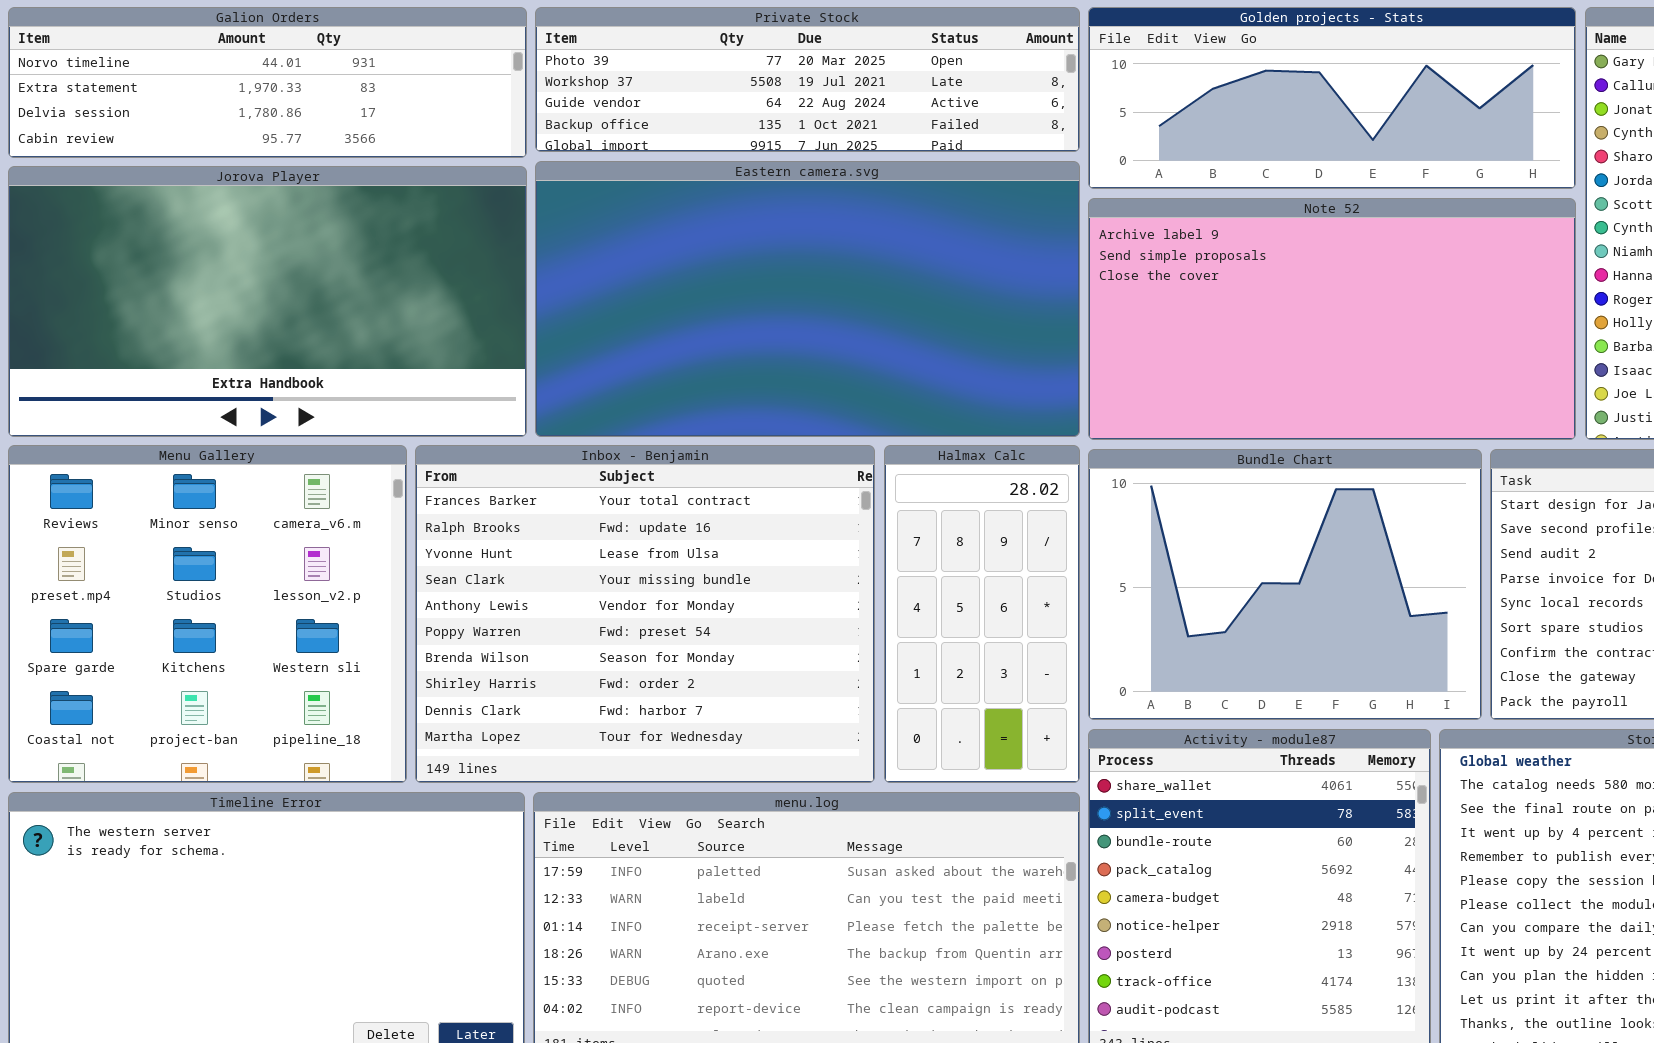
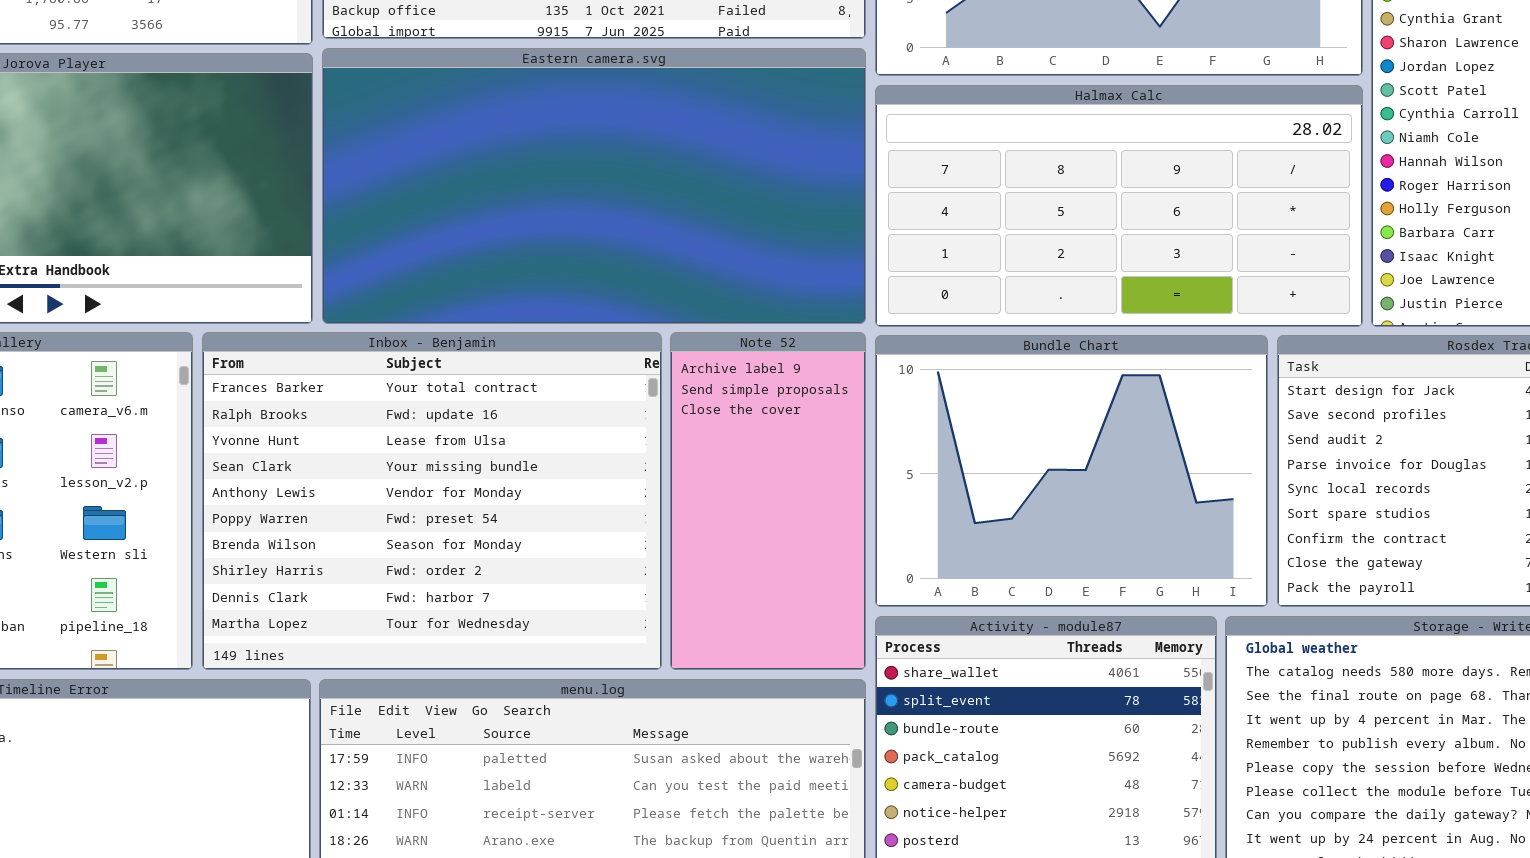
Note 52: [1088,198,1576,440] -> [670,332,866,670], moved, resized
Halmax Calc: [884,445,1080,783] -> [875,85,1363,327], moved, resized

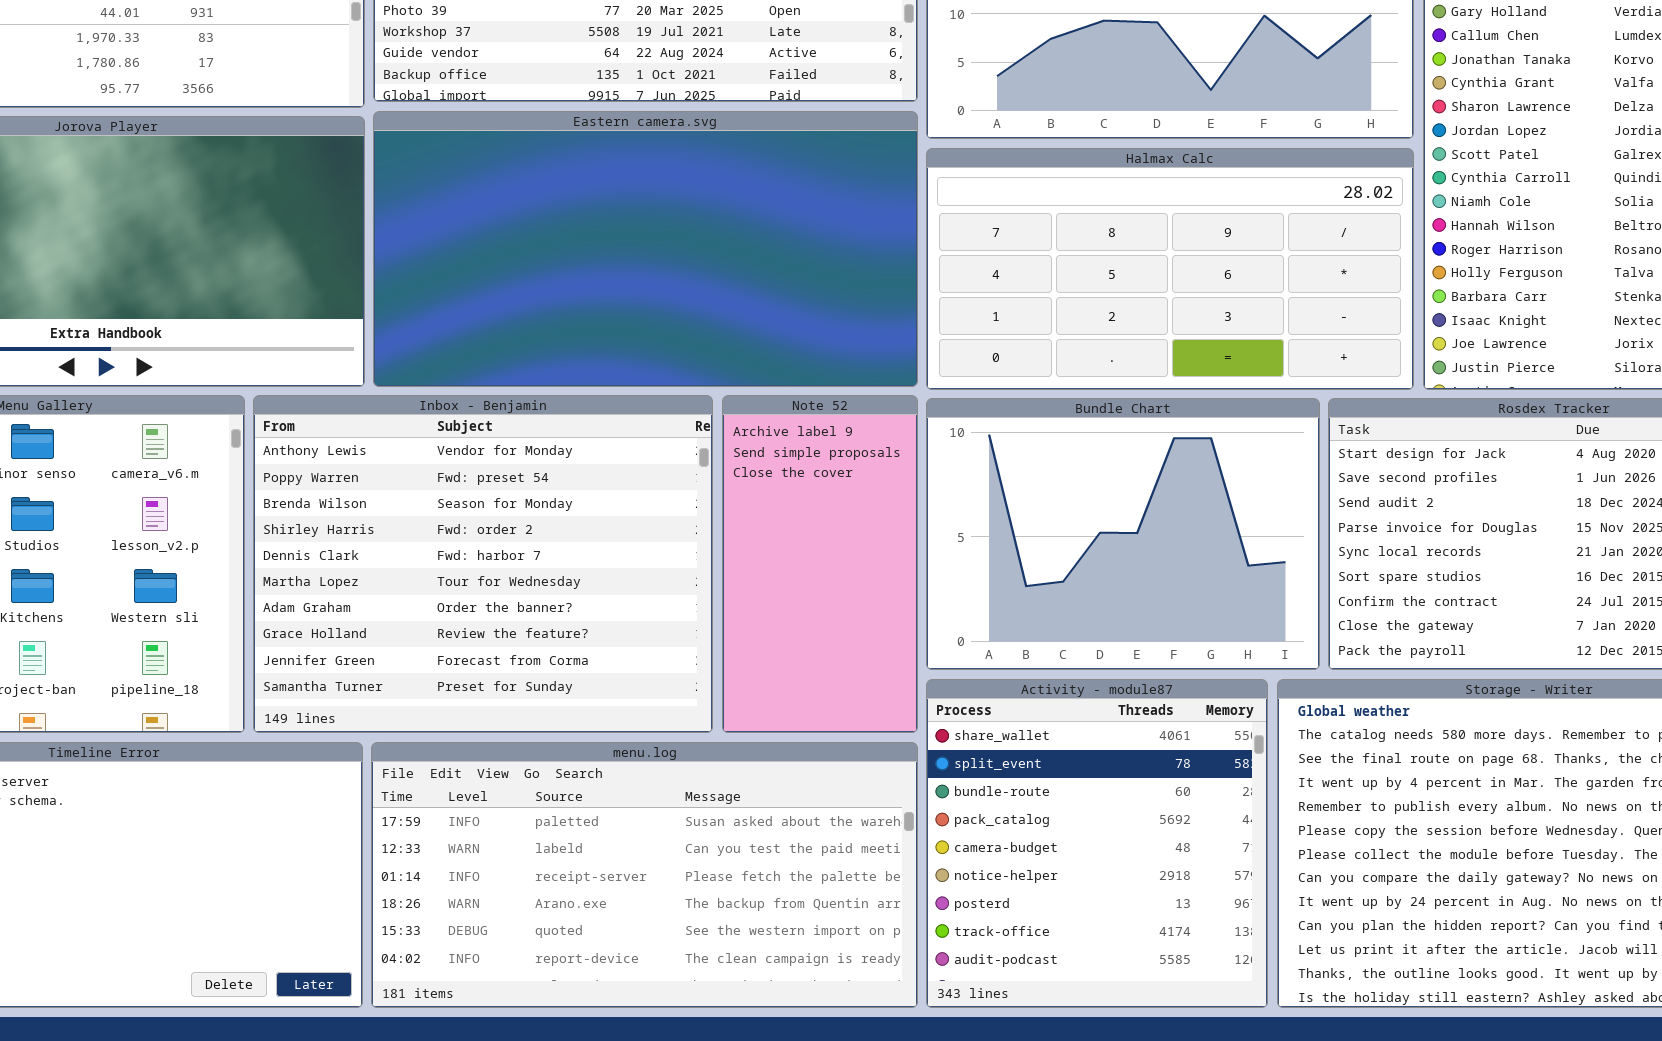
Inbox - Benjamin: [202,332,662,670] -> [253,395,713,733], scrolled down 4 rows

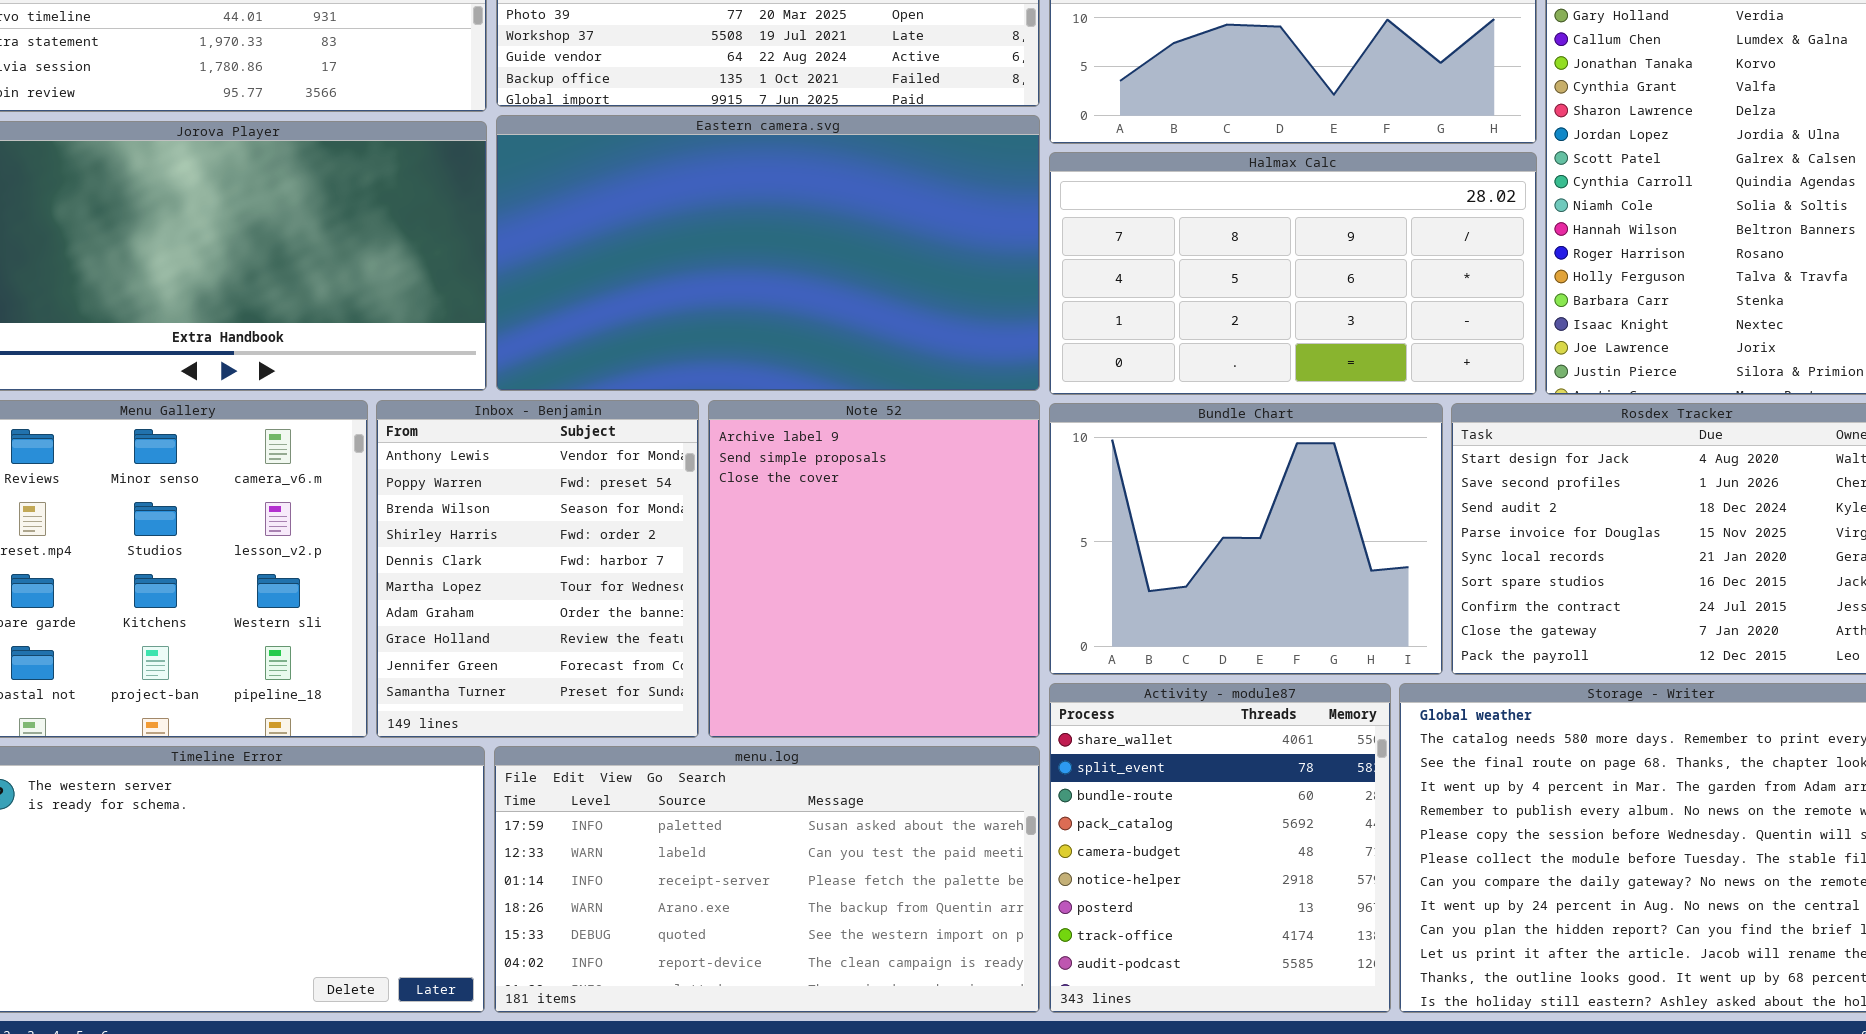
Inbox - Benjamin: [253,395,713,733] -> [376,400,699,738], resized
Note 52: [722,395,918,733] -> [708,400,1040,738], resized

